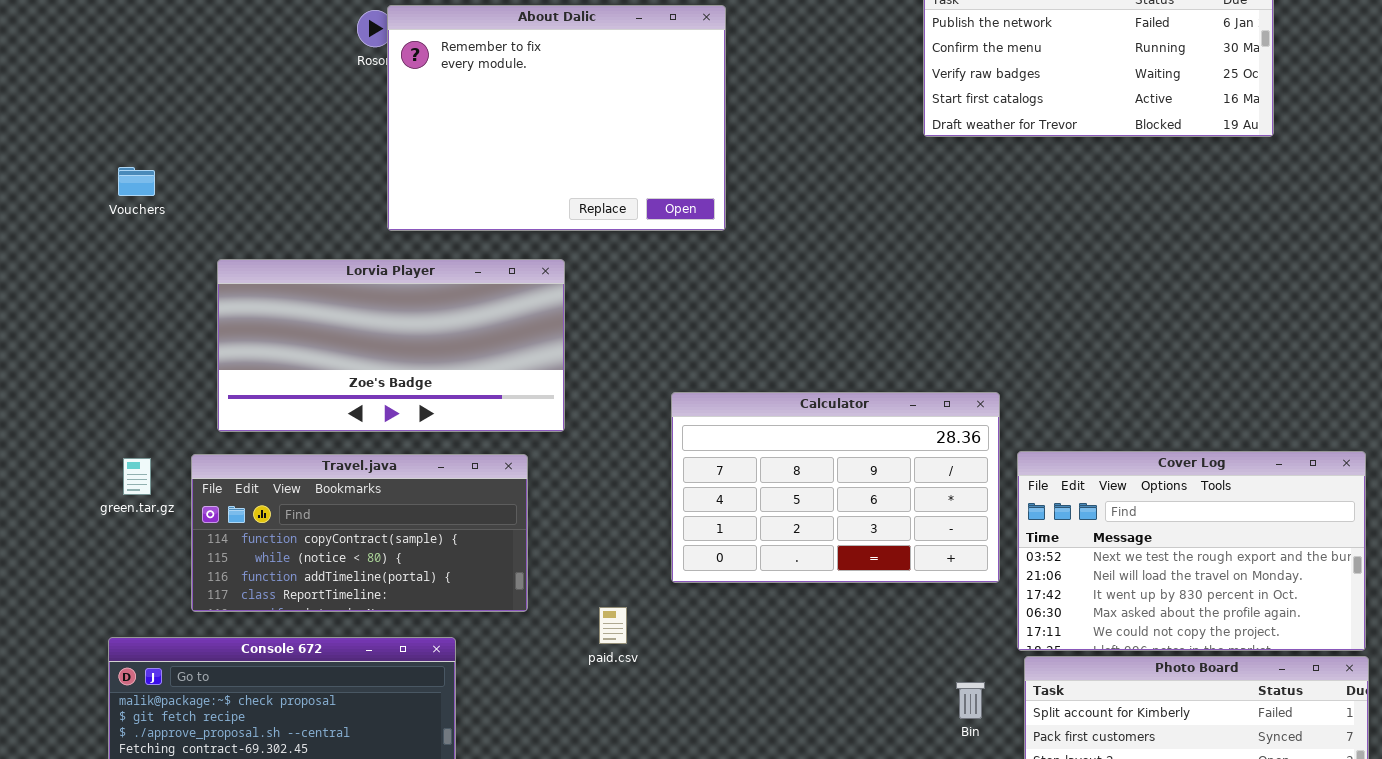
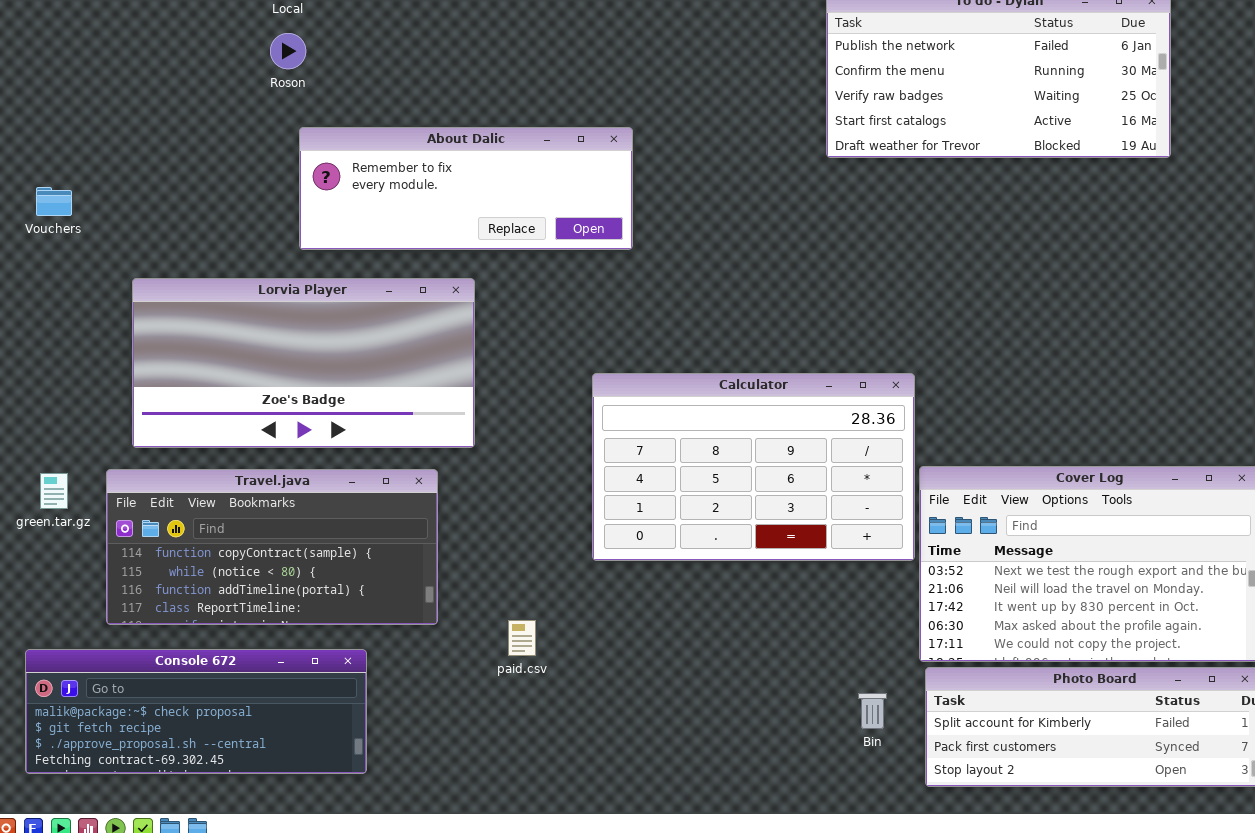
About Dalic: [387,5,726,231] -> [299,127,633,250], resized
Calculator: [671,392,1000,583] -> [592,373,915,561], moved

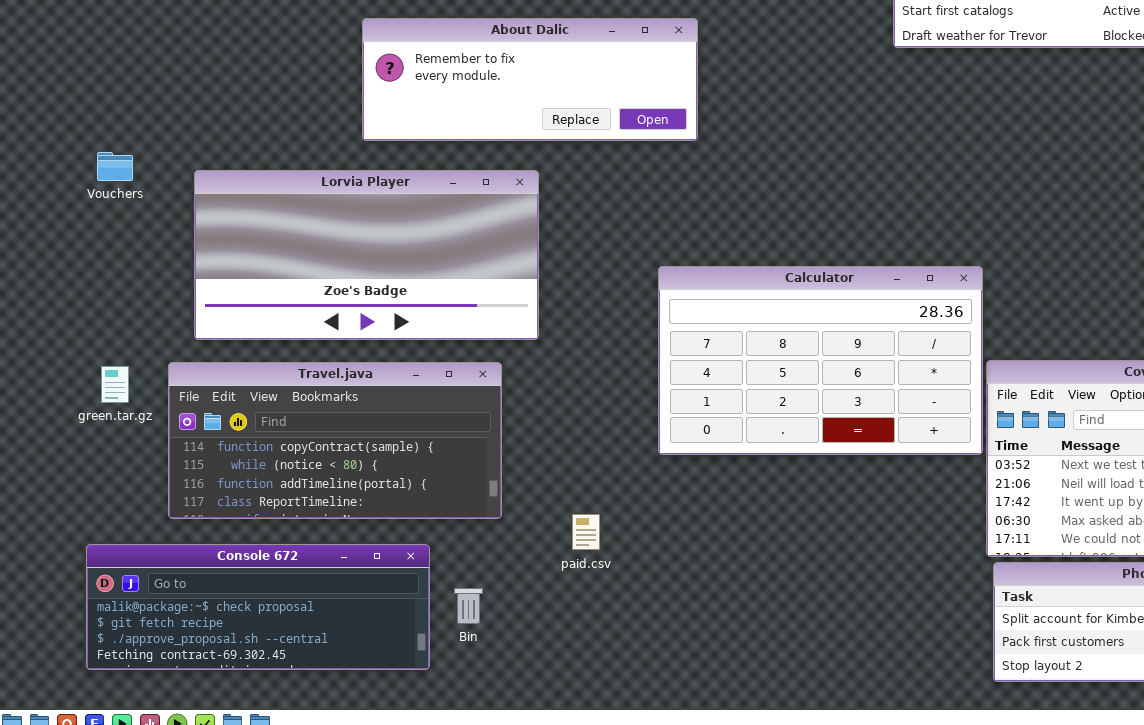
Vouchers: [36,187,72,216] -> [97,152,133,181], moved
Bin: [858,693,887,729] -> [454,588,483,624], moved

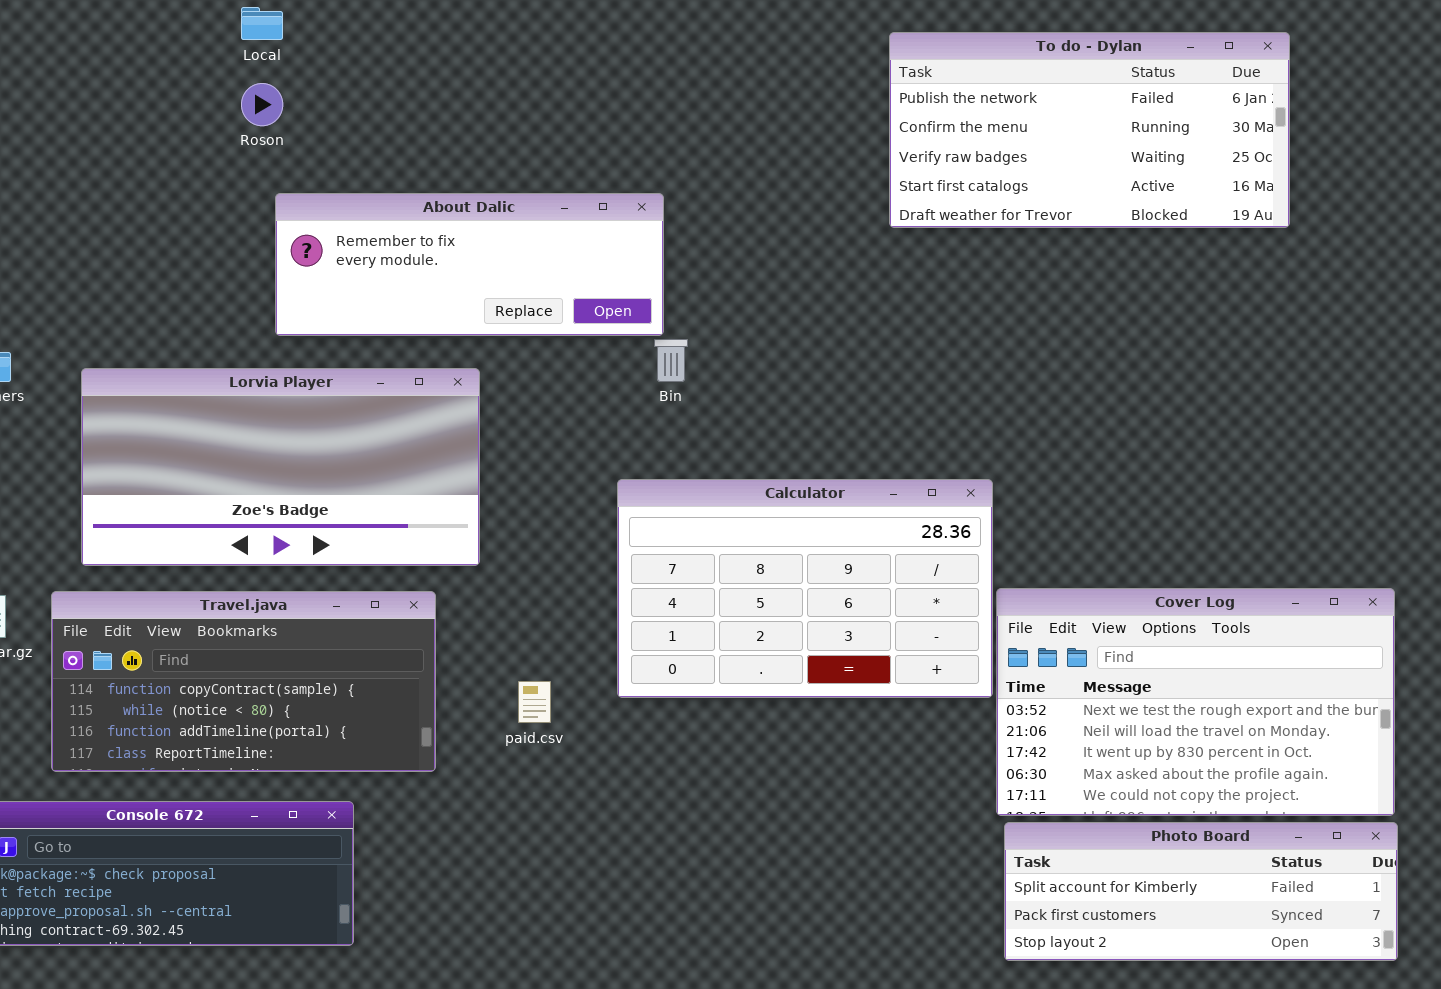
paid.csv: [572,514,600,550] -> [518,681,551,723], moved
Bin: [454,588,483,624] -> [654,339,688,382], moved

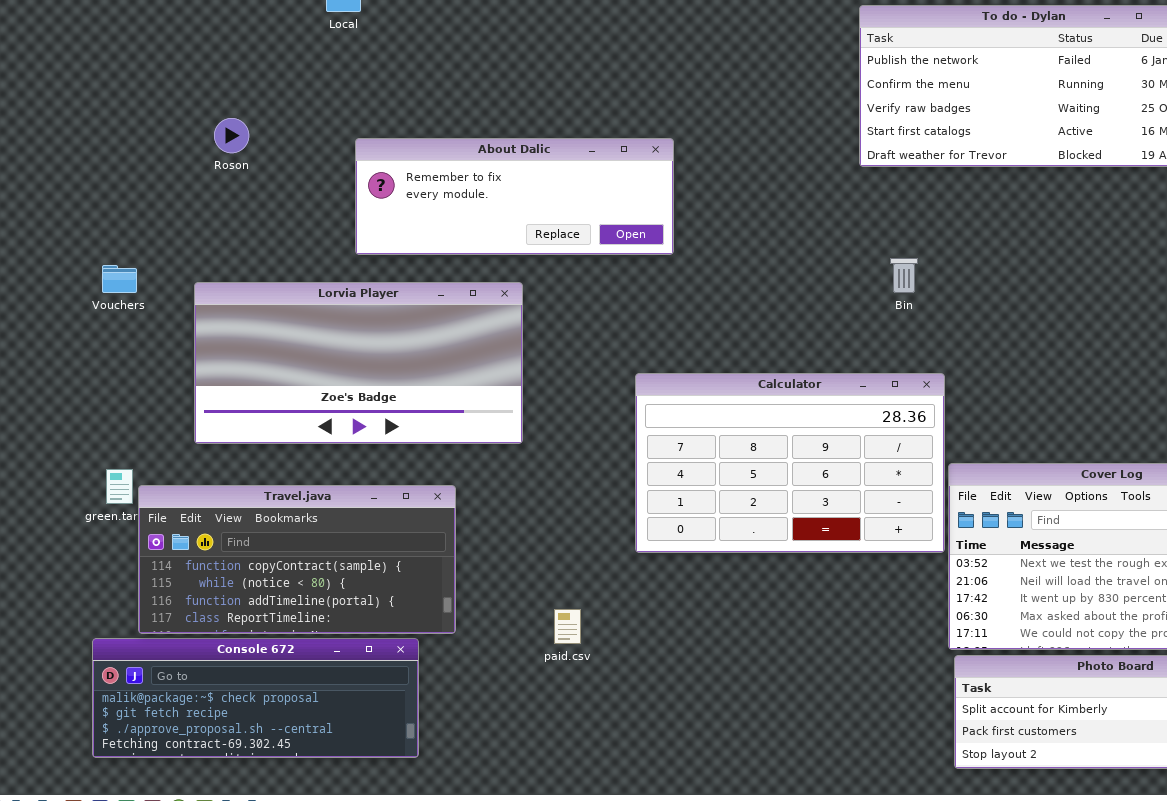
Roson: [241,83,283,126] -> [214,118,249,153], moved
Bin: [654,339,688,382] -> [890,258,918,293], moved
Travel.java: [51,591,436,772] -> [138,485,456,634], moved
paid.csv: [518,681,551,723] -> [554,609,581,644], moved

